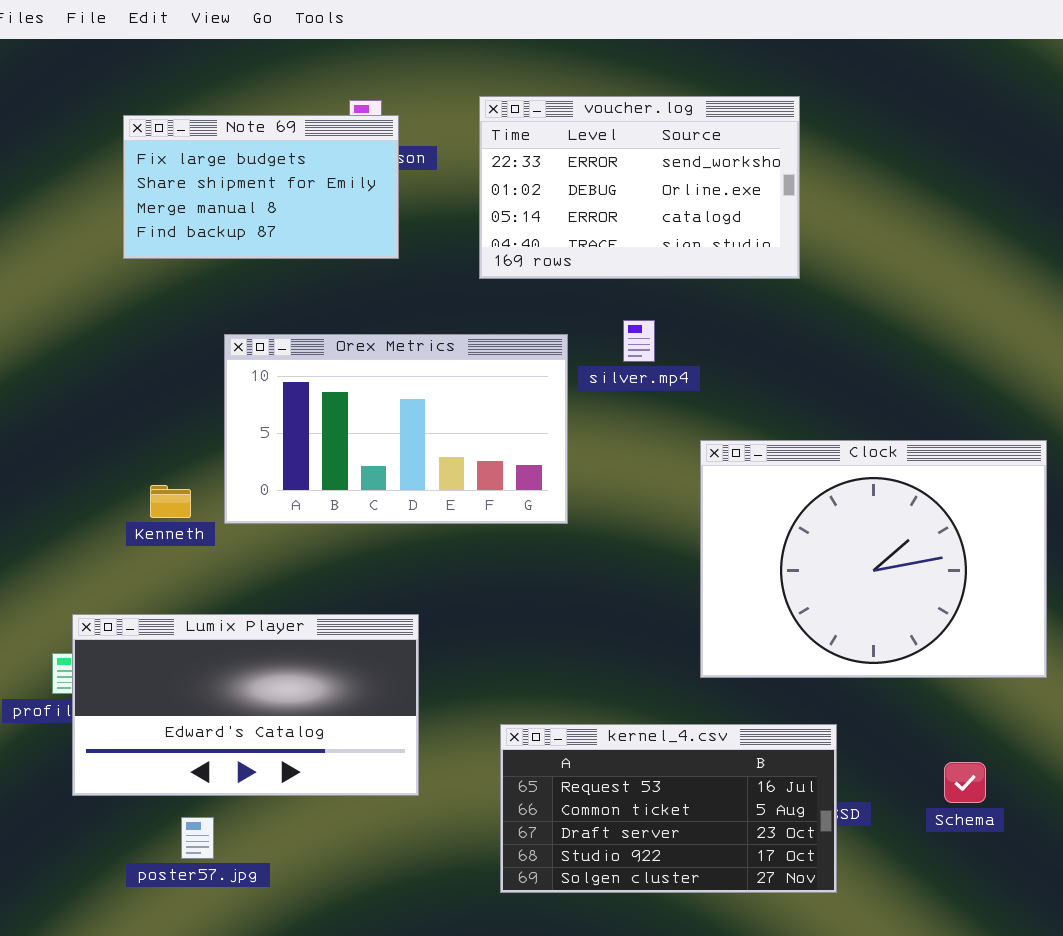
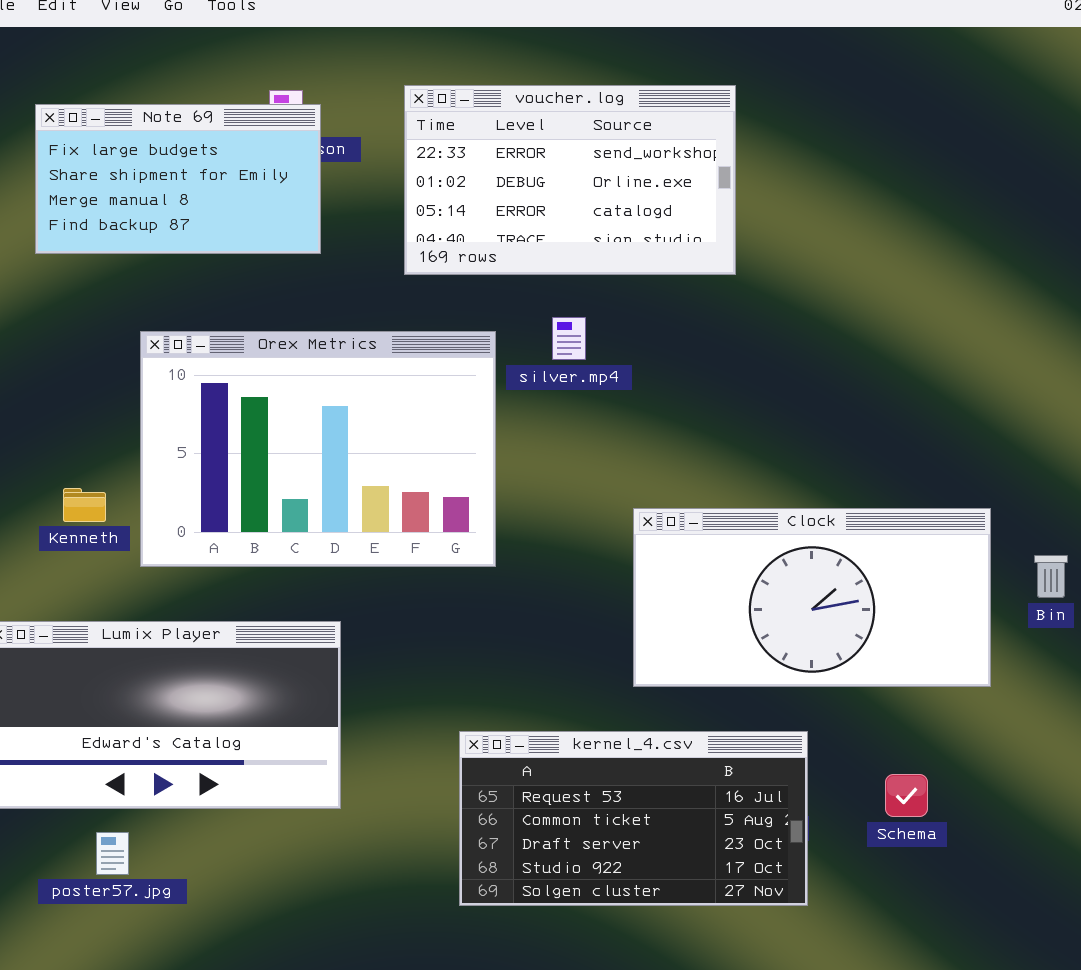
Orex Metrics: [224,334,568,524] -> [140,331,496,567], resized
Clock: [700,440,1047,678] -> [633,508,991,687], resized
kernel_4.csv: [500,724,837,893] -> [459,731,808,906], moved

